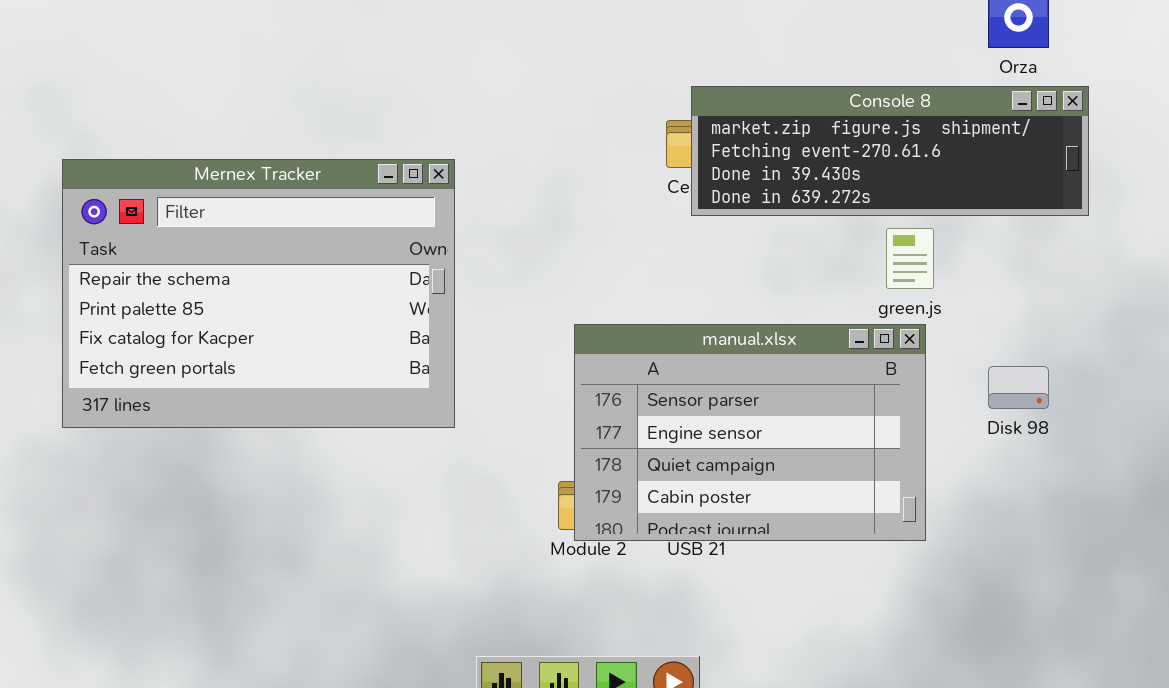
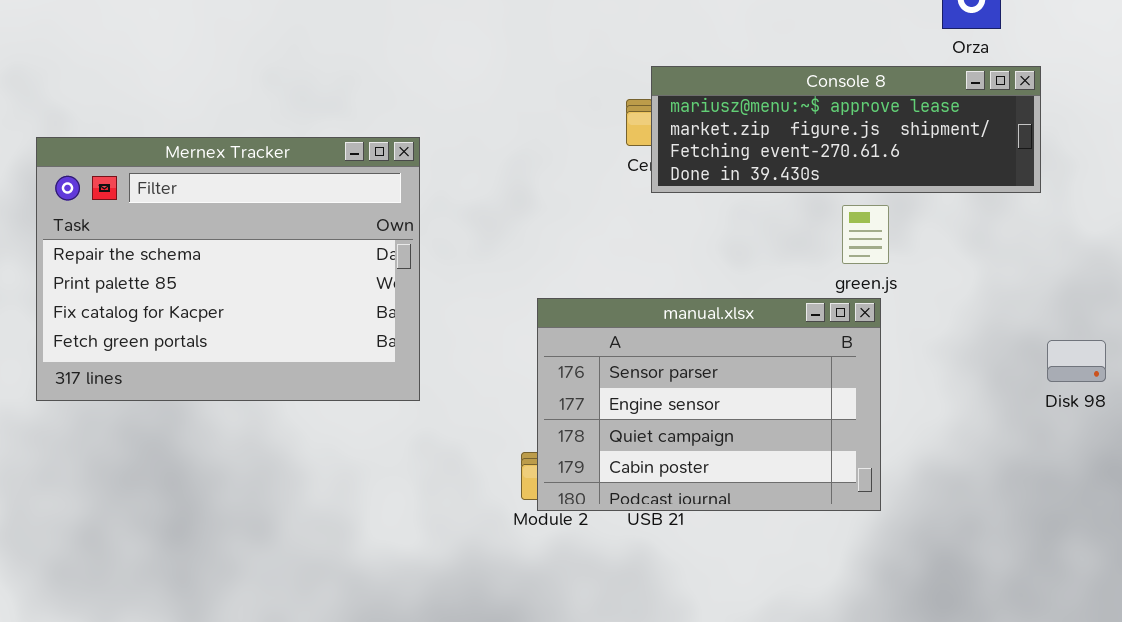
Console 8: [691,86,1089,216] -> [651,66,1041,193], scrolled up 1 row
Disk 98: [988,366,1049,409] -> [1047,340,1106,382], moved

